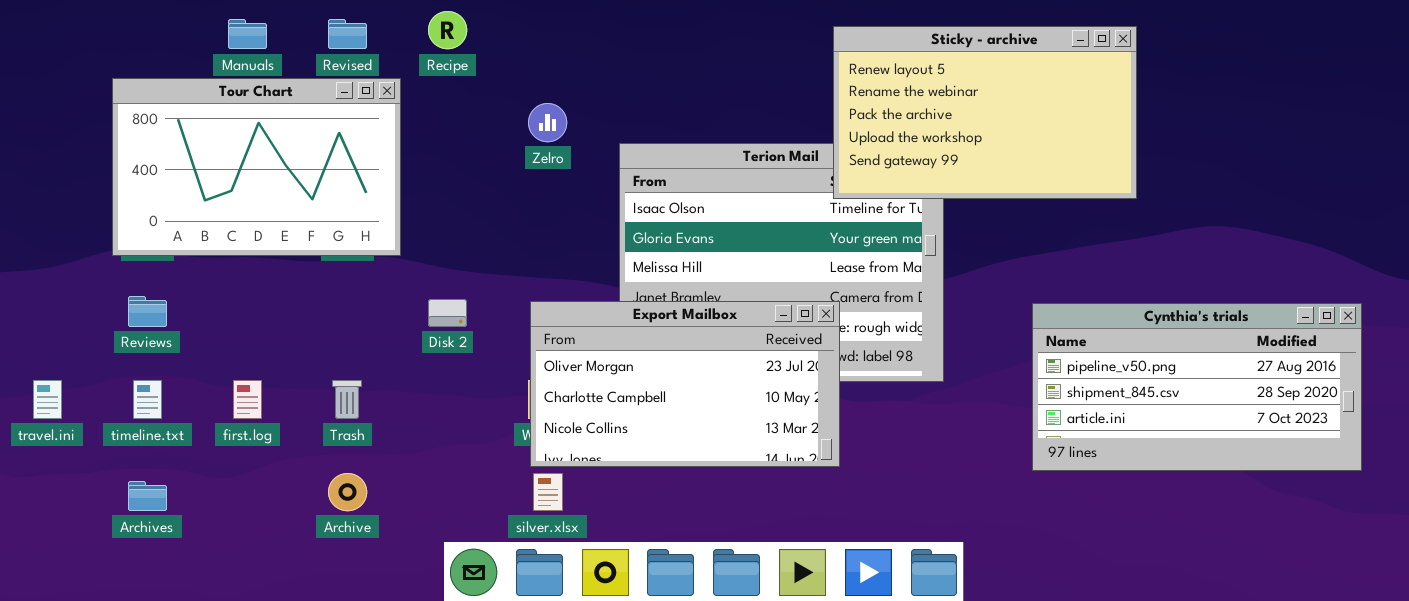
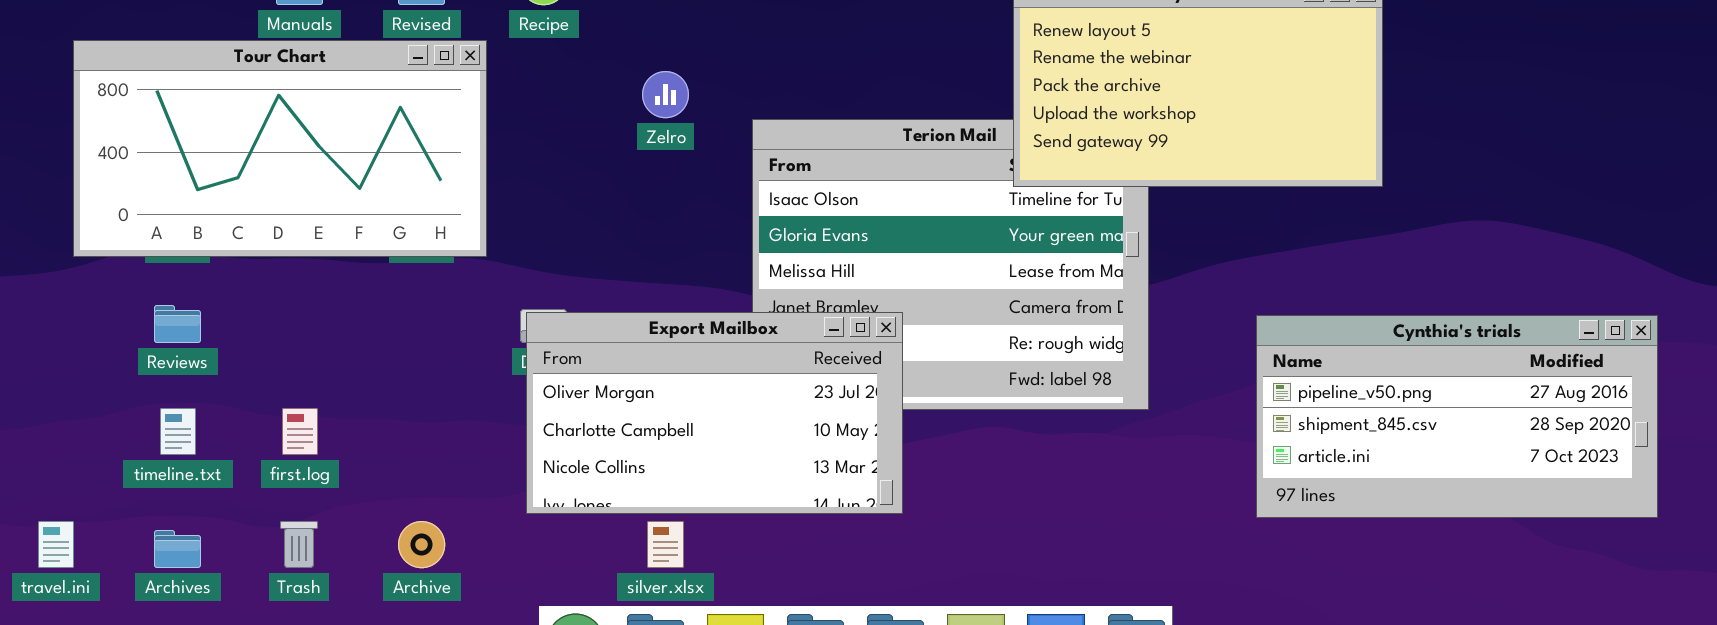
Tour Chart: [112,78,401,256] -> [73,40,487,257], resized
Export Mailbox: [530,301,840,467] -> [526,312,903,514], moved
travel.ini: [33,380,62,419] -> [38,521,74,568], moved
Trash: [332,380,362,419] -> [280,521,318,568], moved

